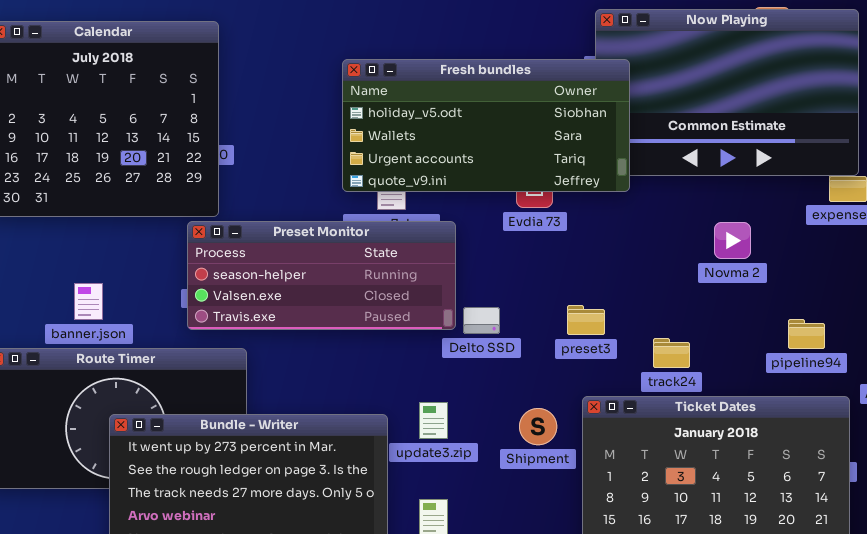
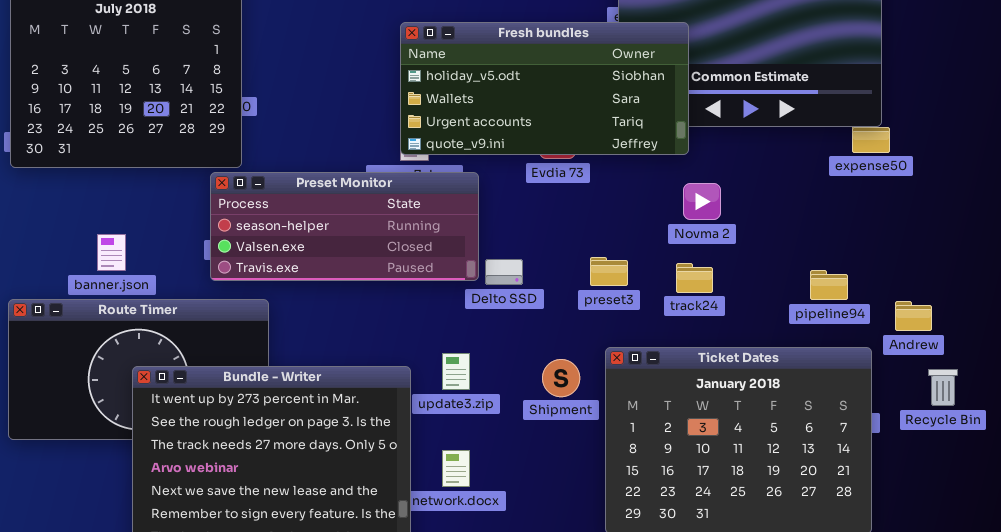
Fresh bundles: [342,59,630,192] -> [400,22,689,155], moved
Novma 2: [714,222,751,259] -> [683,183,721,220], moved
track24: [653,338,690,368] -> [676,263,713,293], moved

